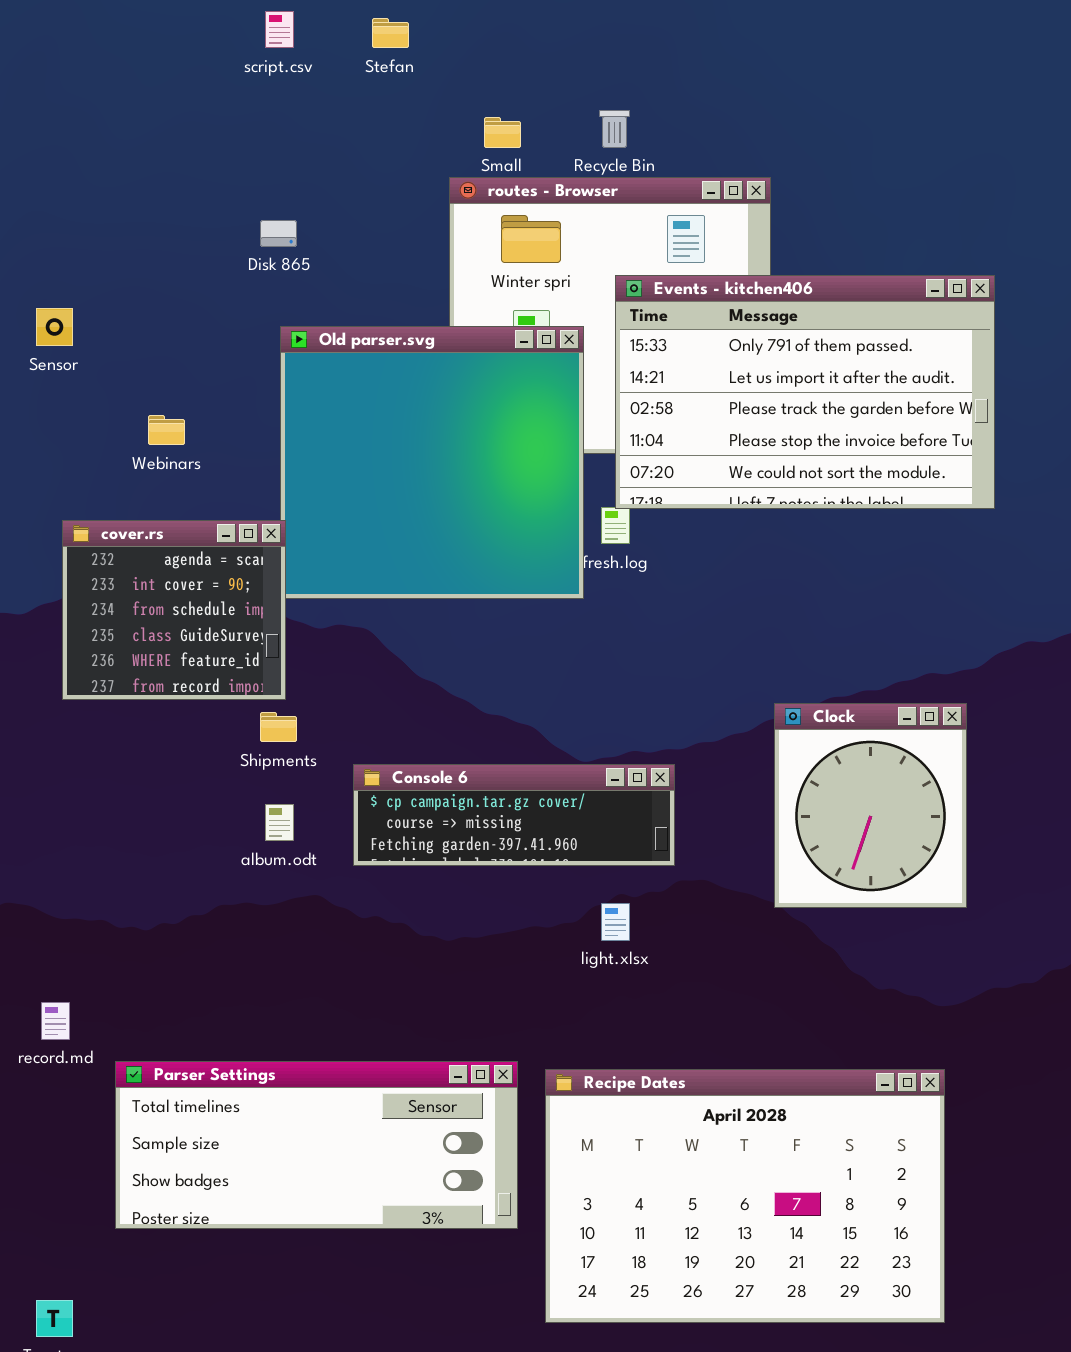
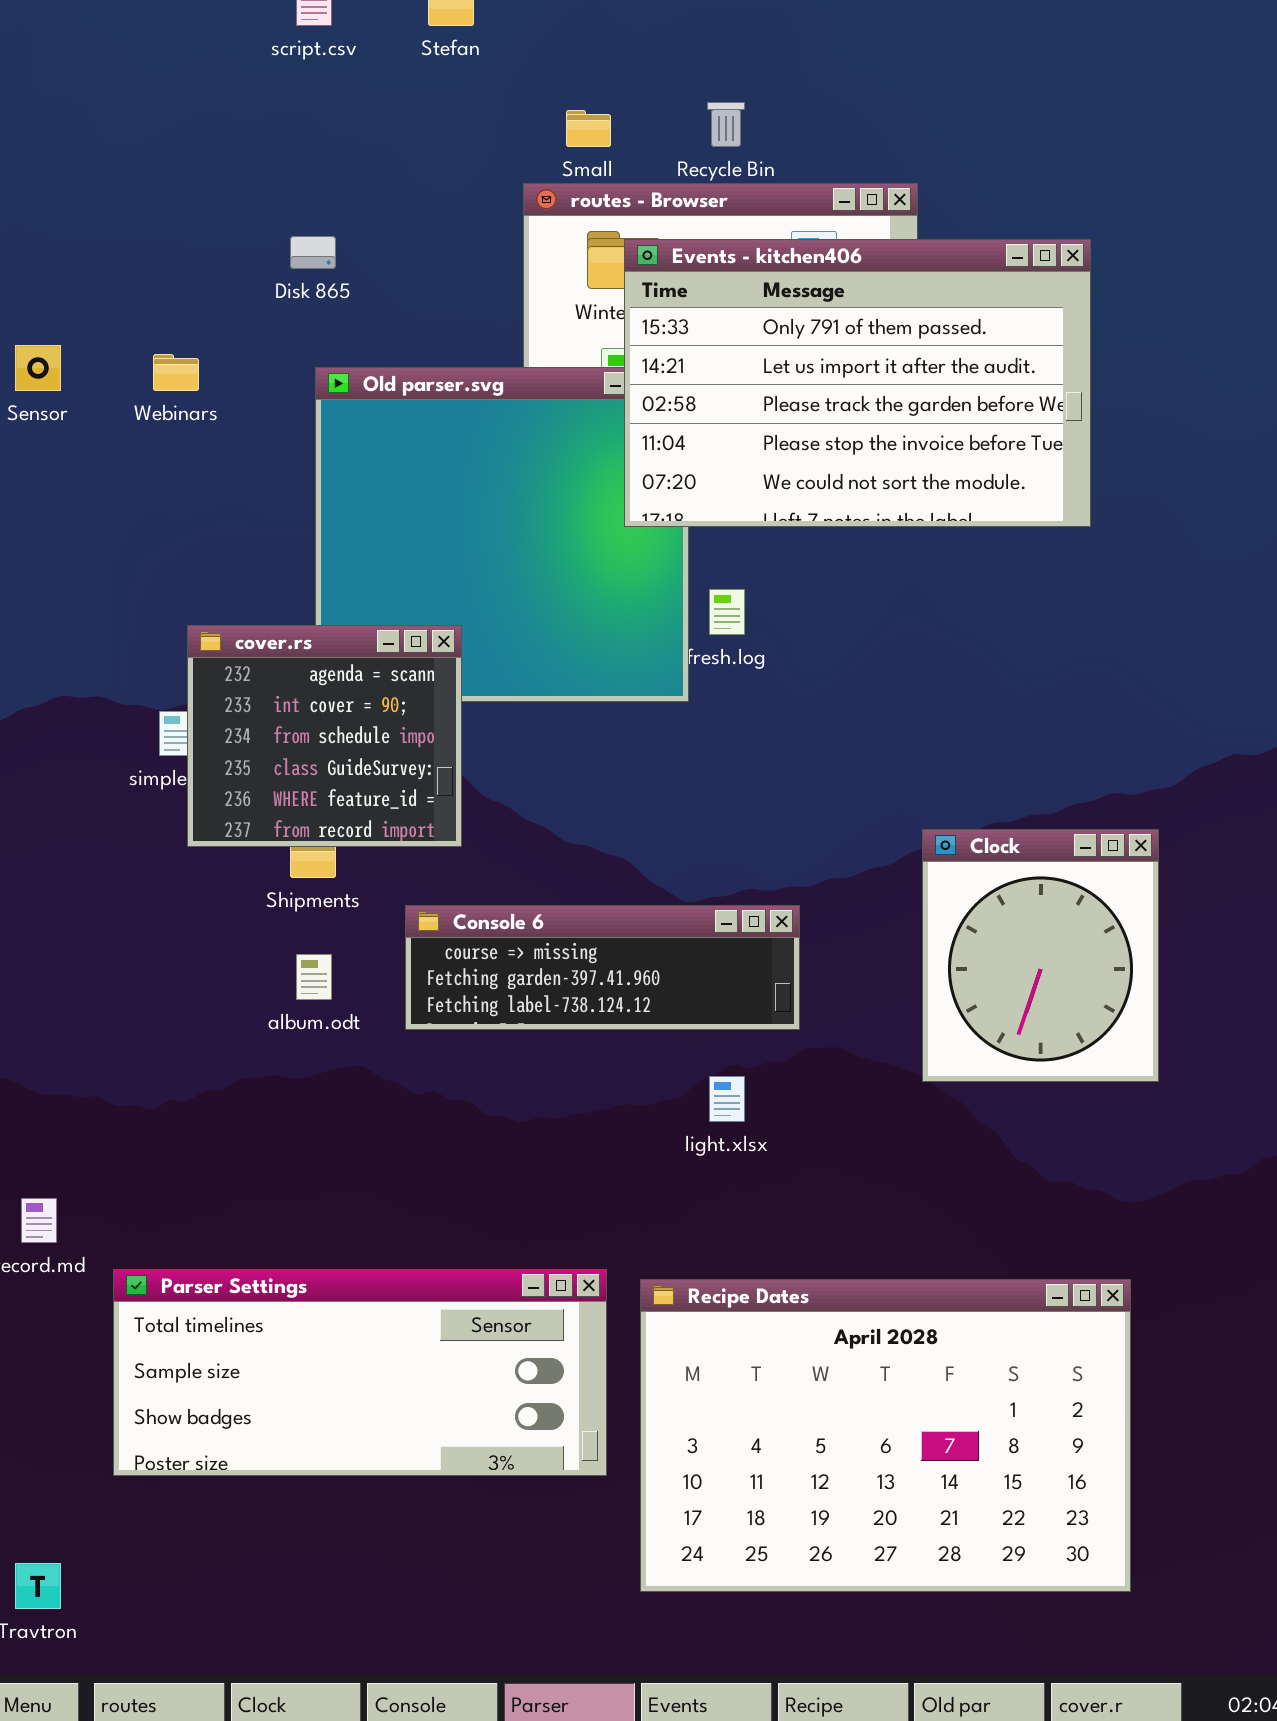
Events - kitchen406: [615,275,995,509] -> [624,239,1091,527], moved
Webinars: [148,415,185,445] -> [153,354,199,391], moved
cover.rs: [62,520,286,700] -> [187,625,462,847], moved
Console 6: [353,764,675,866] -> [405,905,800,1030], scrolled down 1 row

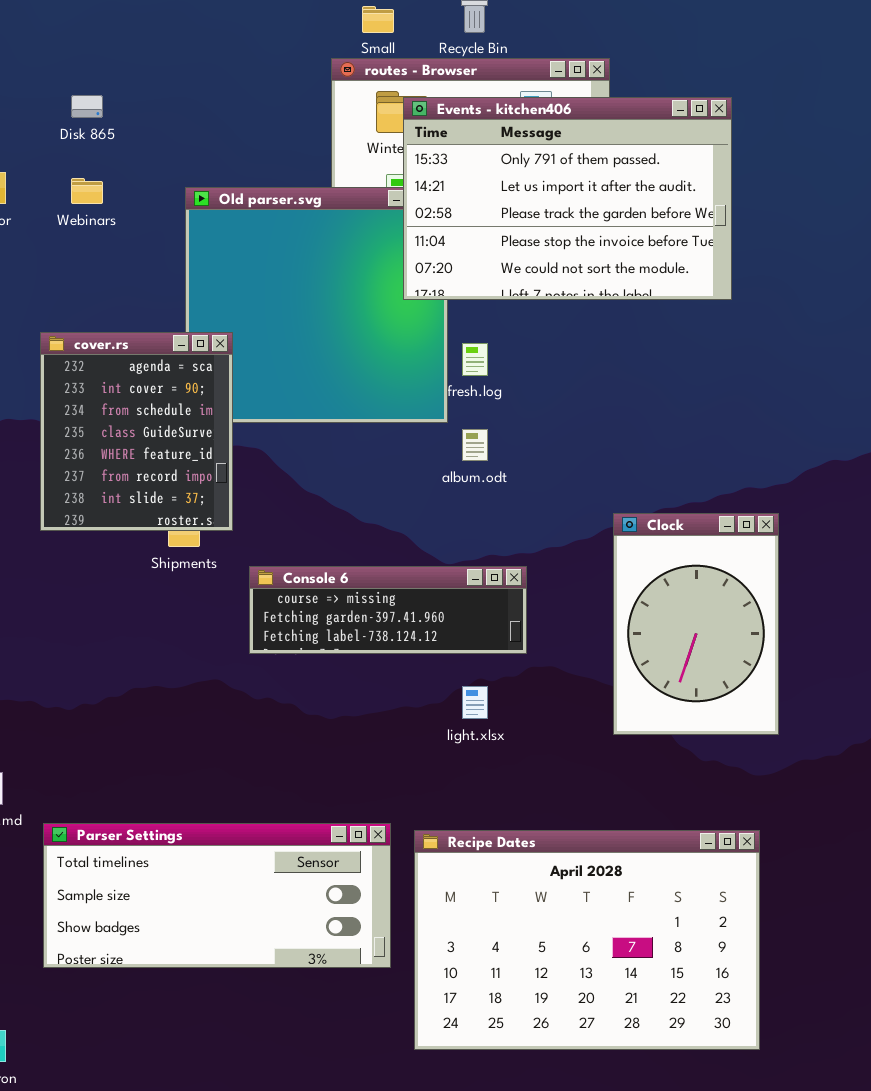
Disk 865: [290,236,336,269] -> [71,95,103,118], moved
cover.rs: [187,625,462,847] -> [40,332,233,531], moved, resized
Clock: [922,829,1159,1082] -> [613,513,779,735], resized
album.odt: [296,954,332,1000] -> [462,429,488,461], moved

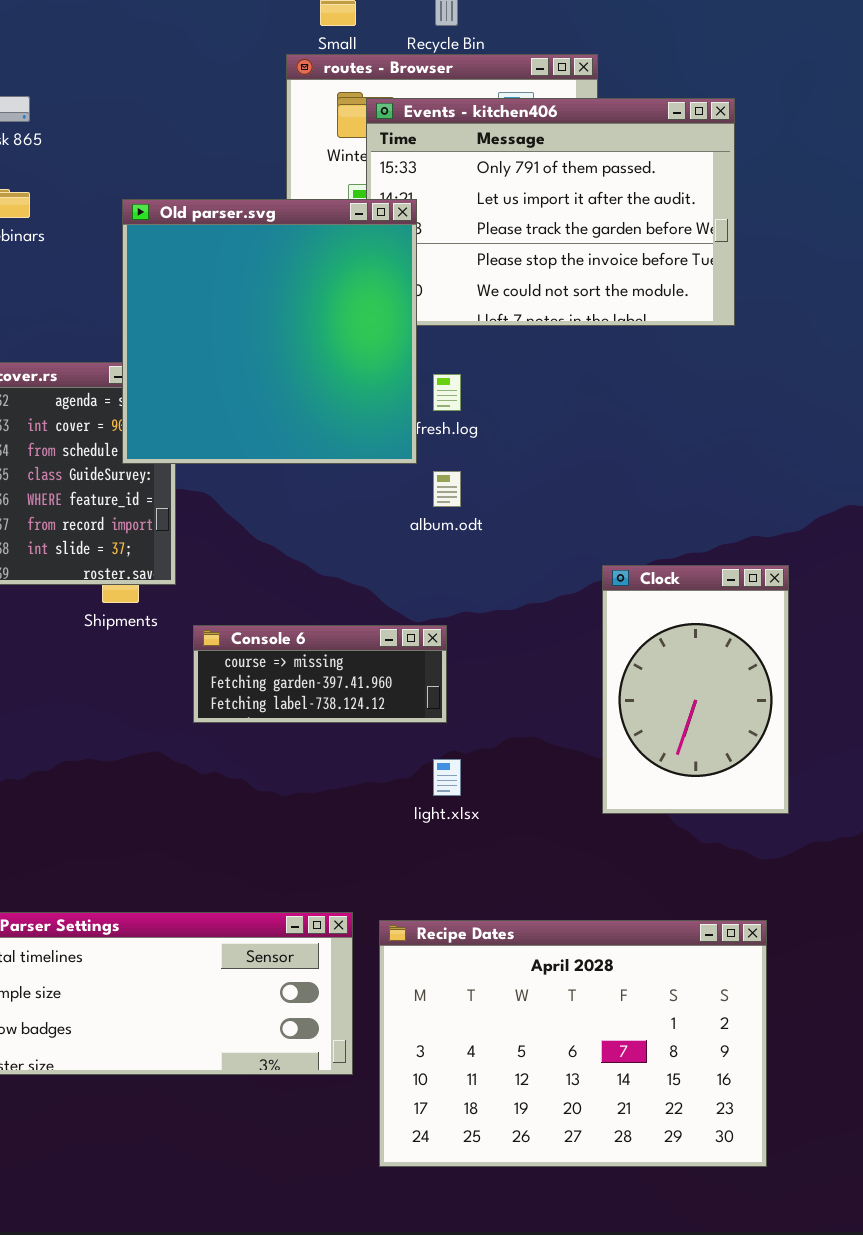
Old parser.svg: [185,187,448,423] -> [122,199,417,464], raised
Console 6: [249,566,527,654] -> [193,625,447,723], resized

